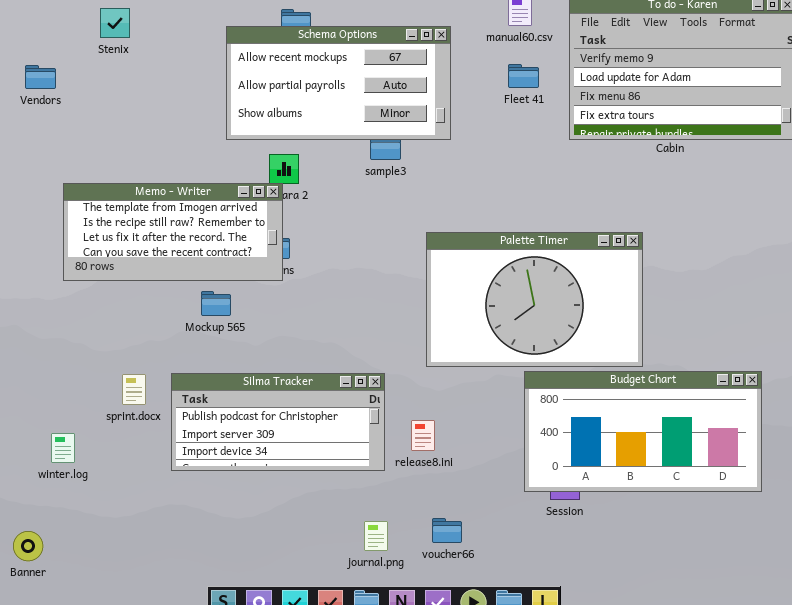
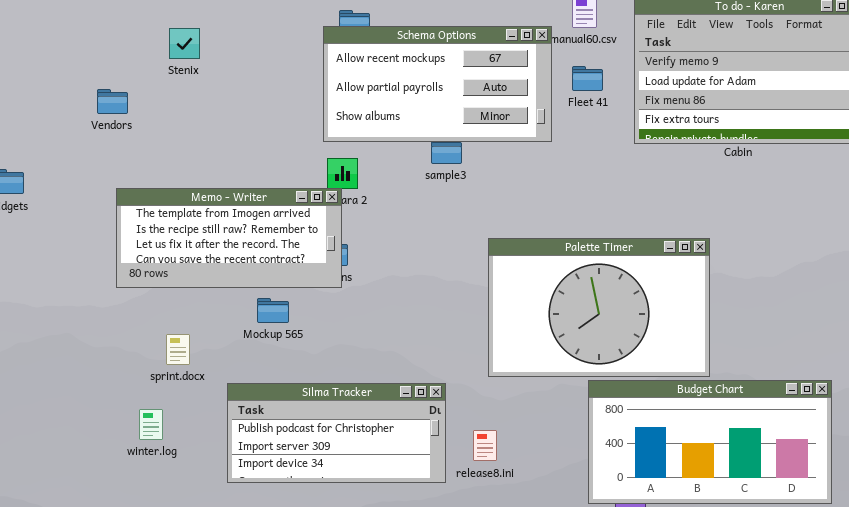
Stenix: [100,8,130,38] -> [169,28,200,59], moved
Schema Options: [226,26,451,140] -> [323,26,552,142], moved
Vendors: [25,65,56,89] -> [97,89,128,114], moved
sprint.docx: [122,374,146,405] -> [166,334,190,365], moved
winter.log: [51,433,75,463] -> [139,409,163,440], moved

